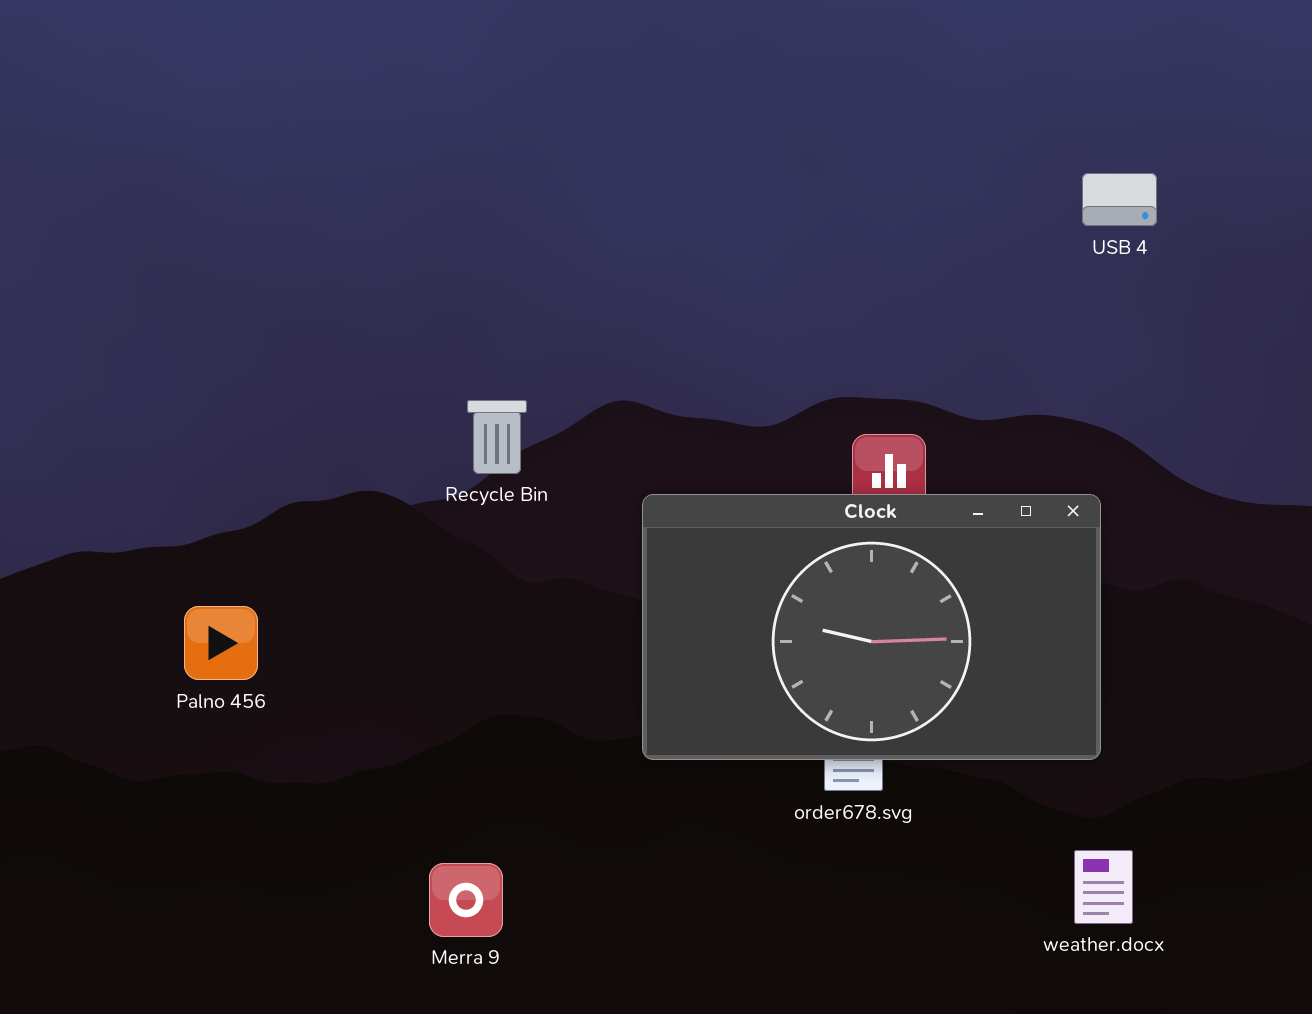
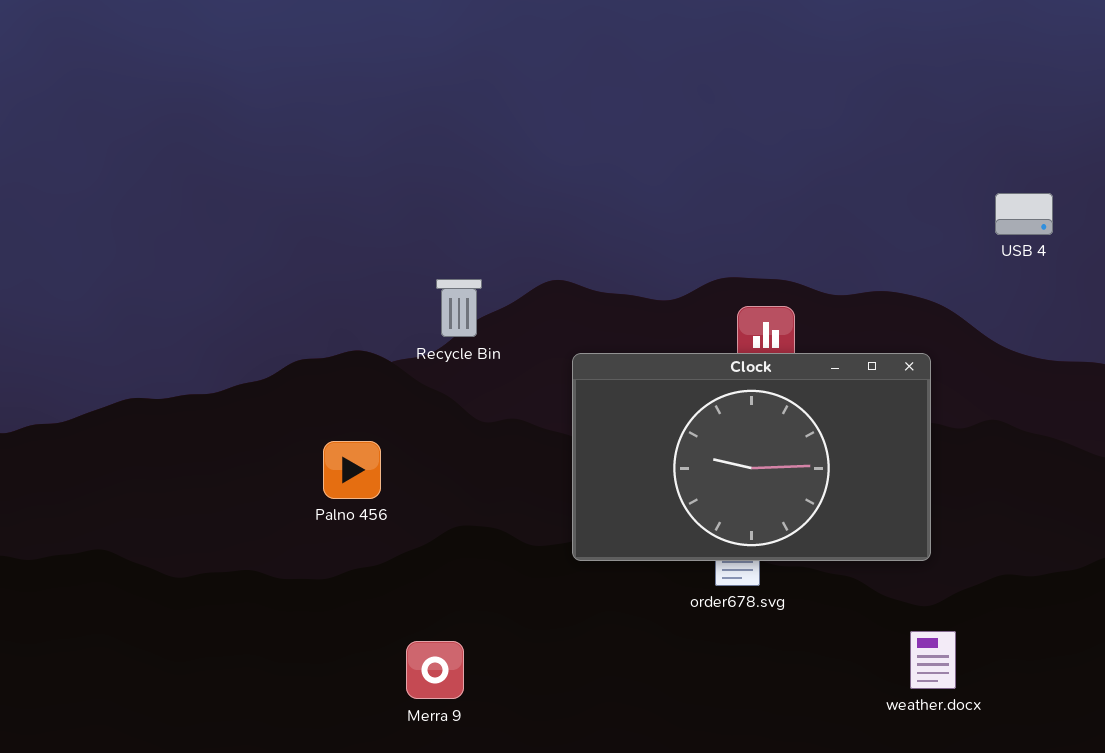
USB 4: [1082,173,1157,226] -> [995,193,1053,235], moved
Palno 456: [184,606,258,680] -> [323,441,381,499], moved

